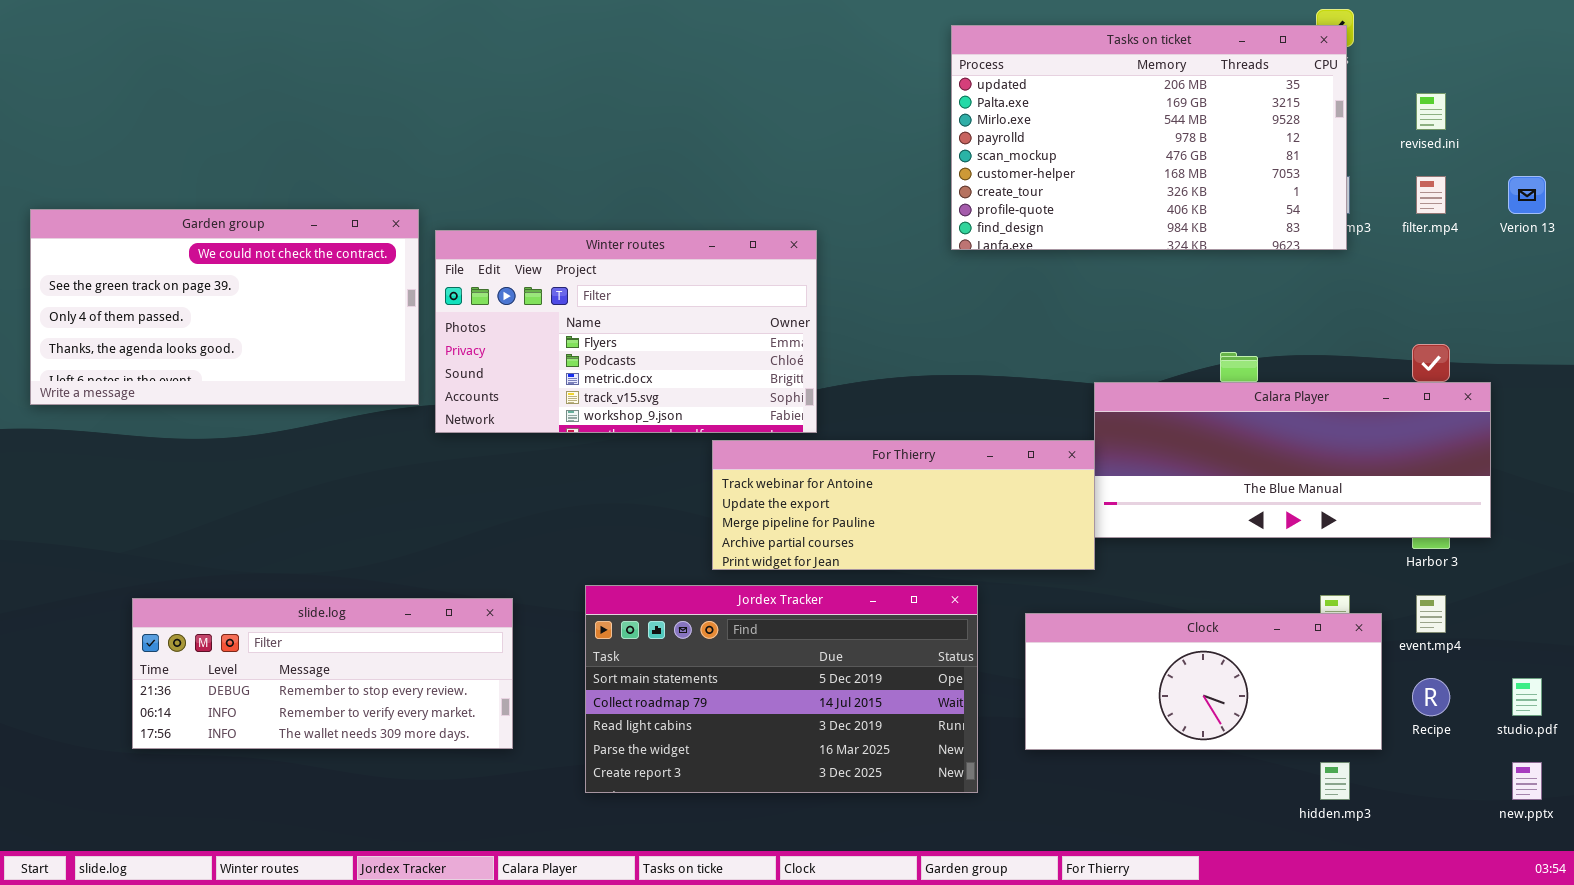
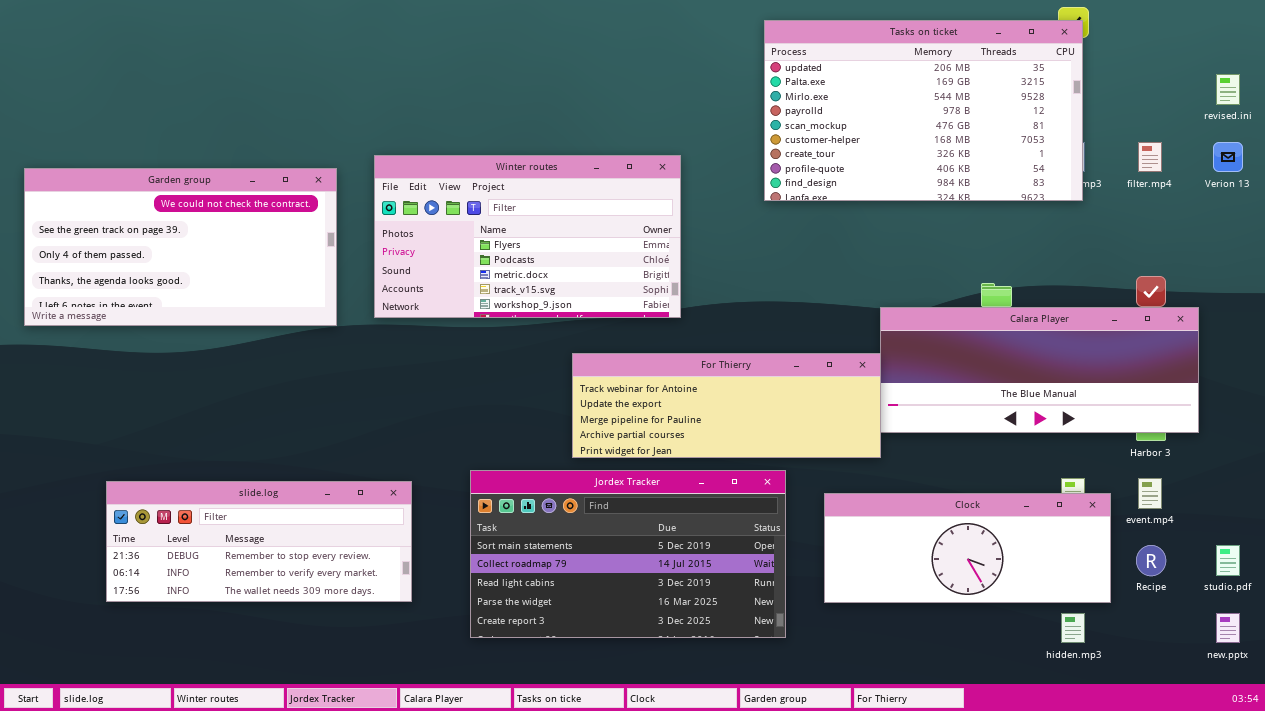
revised.ini: [1416,93,1446,130] -> [1216,74,1240,105], moved
Winter routes: [435,230,817,433] -> [374,155,681,318], moved

